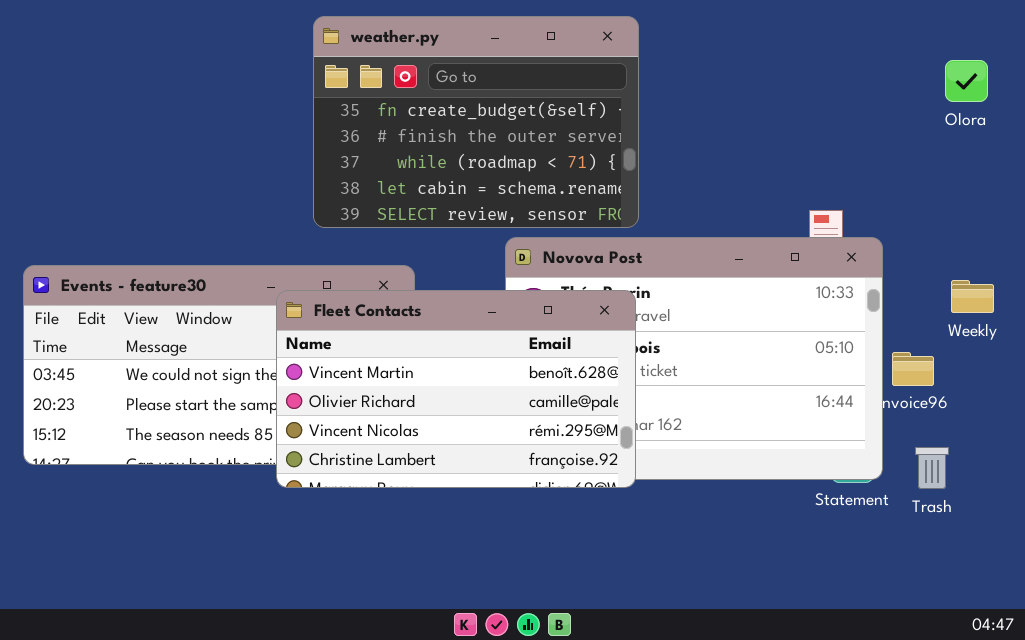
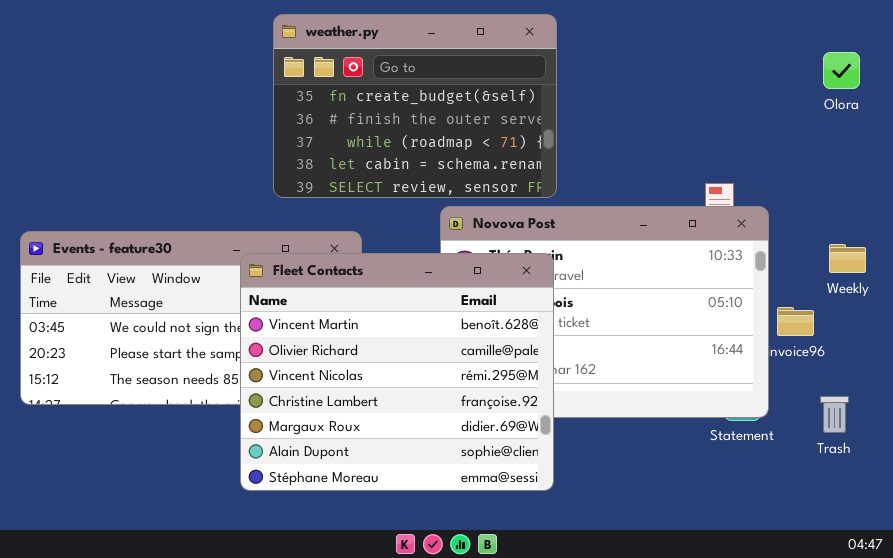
Fleet Contacts: [276,290,636,488] -> [240,253,554,491], resized
Trash: [915,447,949,489] -> [820,396,849,433], moved

